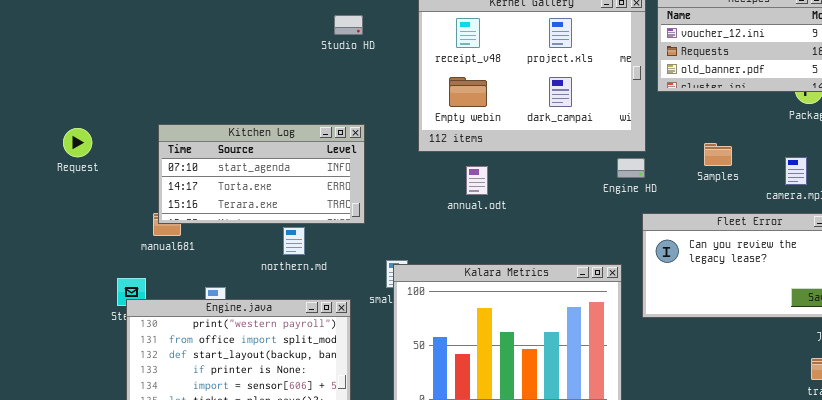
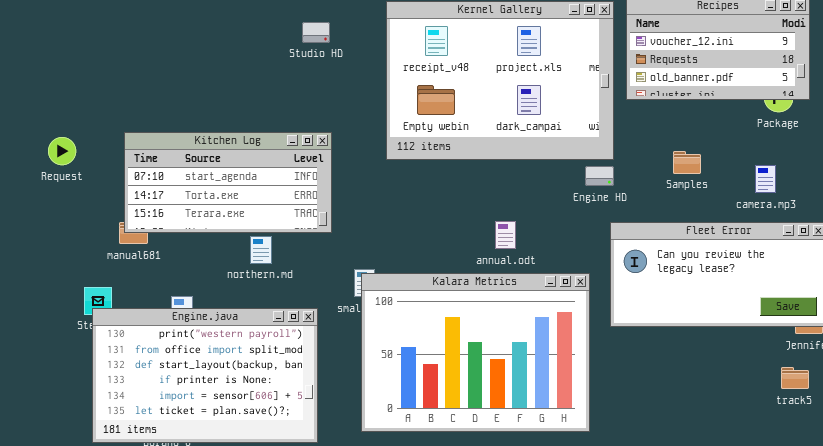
Request: [63,128,92,157] -> [48,137,76,165], moved
annual.odt: [466,166,488,195] -> [495,221,516,249], moved

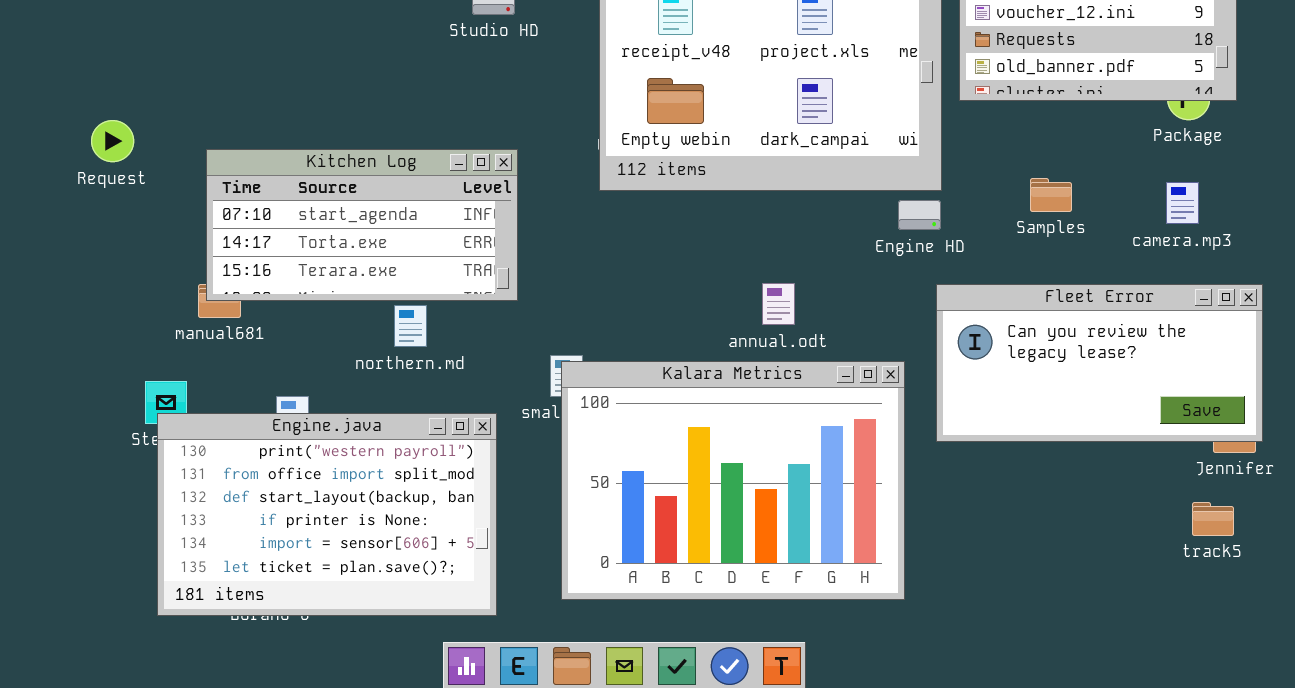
Request: [48,137,76,165] -> [91,120,134,162], moved
camera.mp3: [755,165,776,193] -> [1166,182,1199,224], moved

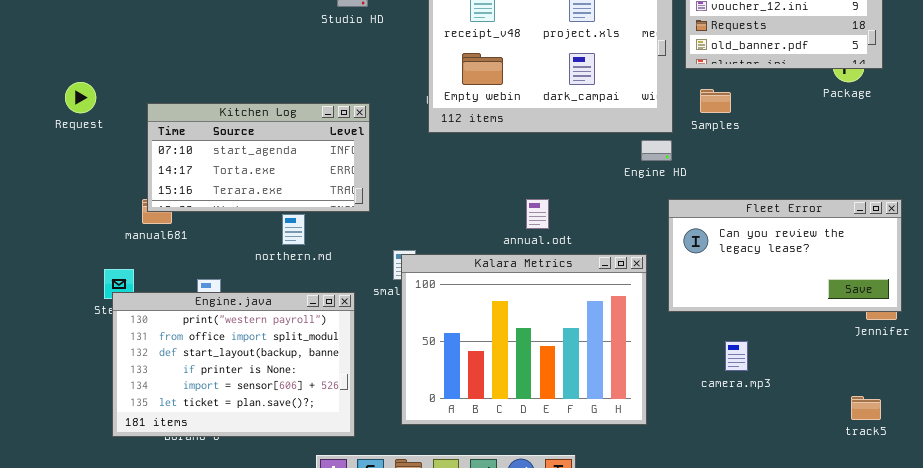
Samples: [1030,178,1072,212] -> [700,89,731,113], moved
camera.mp3: [1166,182,1199,224] -> [725,341,748,371], moved
annual.odt: [762,283,795,325] -> [526,199,549,229], moved
track5: [1192,502,1234,536] -> [851,396,881,420], moved

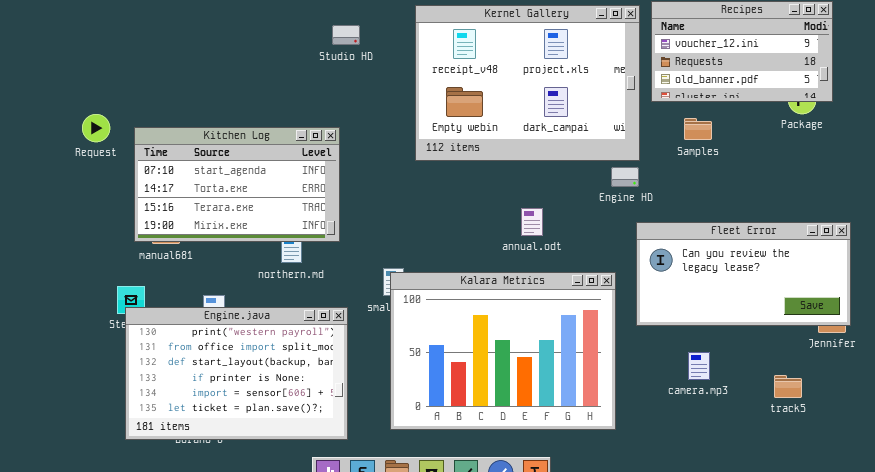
Samples: [700,89,731,113] -> [684,118,712,140], moved
Kitchen Log: [147,103,370,212] -> [134,127,340,242], moved, resized
annual.odt: [526,199,549,229] -> [521,208,543,236], moved
track5: [851,396,881,420] -> [774,375,802,398], moved

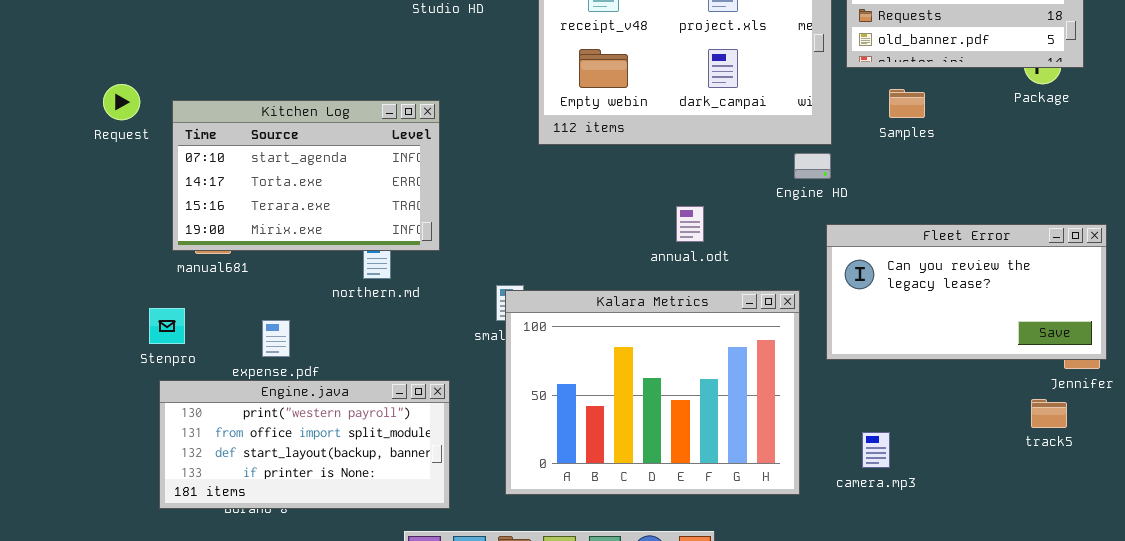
Engine.java: [125,307,348,440] -> [159,380,450,509], resized
camera.mp3: [688,352,710,380] -> [862,432,890,468], moved
track5: [774,375,802,398] -> [1031,399,1067,428], moved

